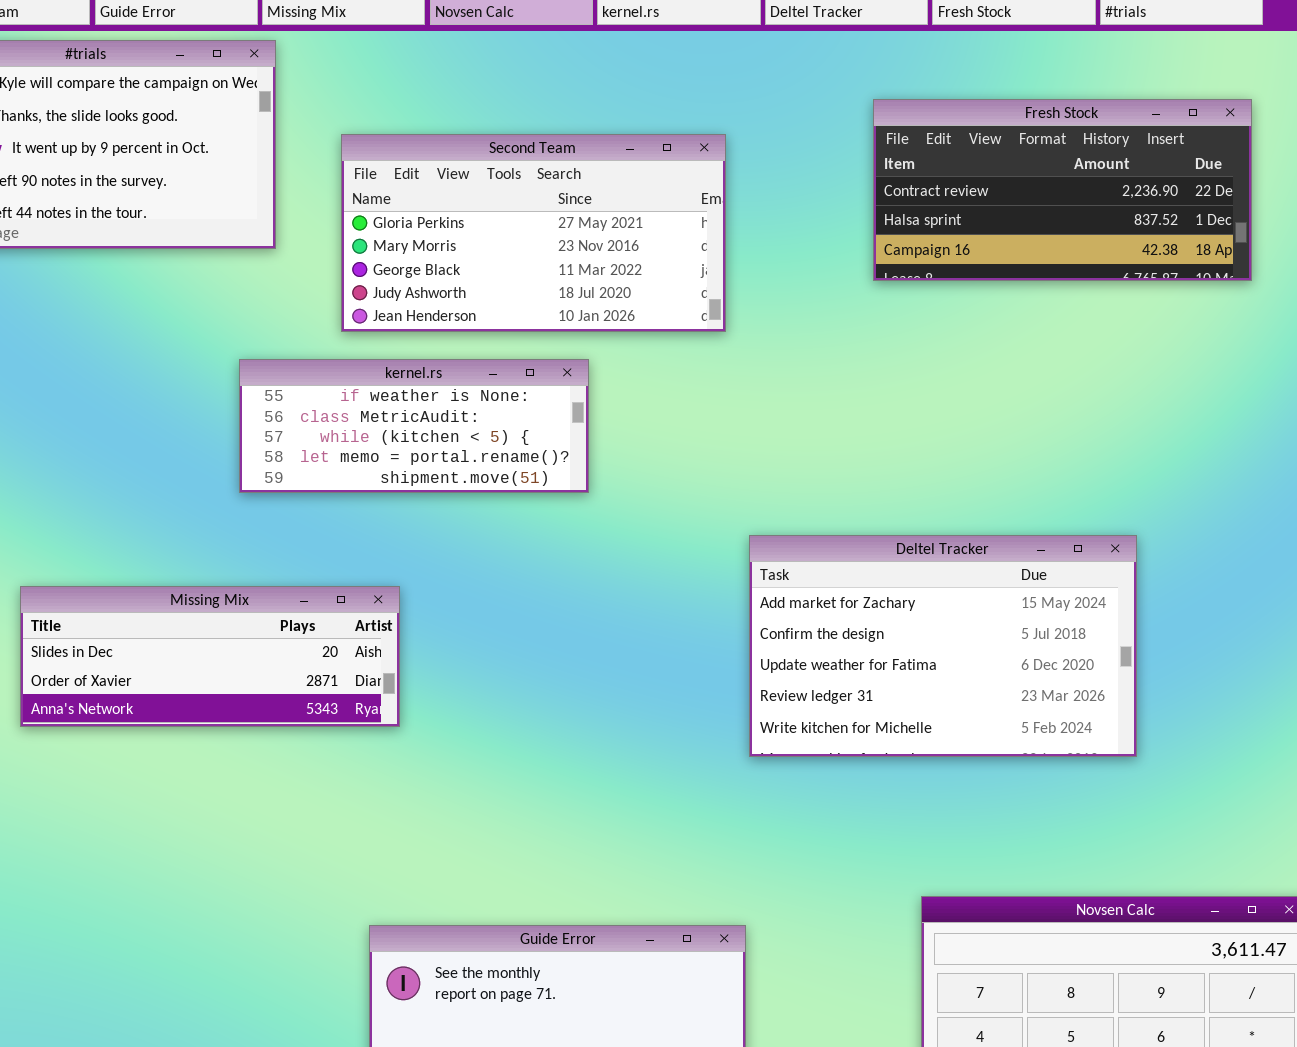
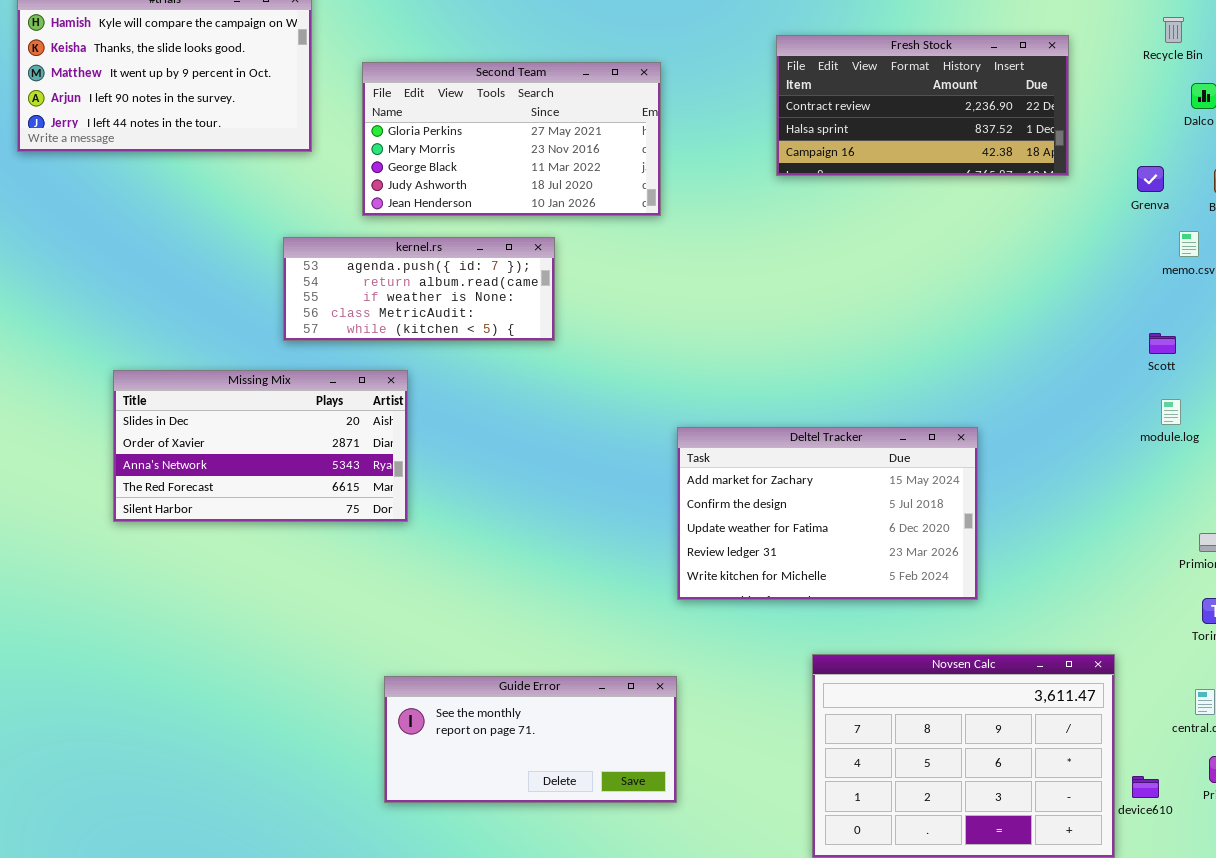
kernel.rs: [239,359,589,493] -> [283,237,555,341], scrolled up 2 rows
Deltel Tracker: [749,535,1137,757] -> [677,427,978,600], moved
Missing Mix: [20,586,400,727] -> [113,370,408,522], resized

